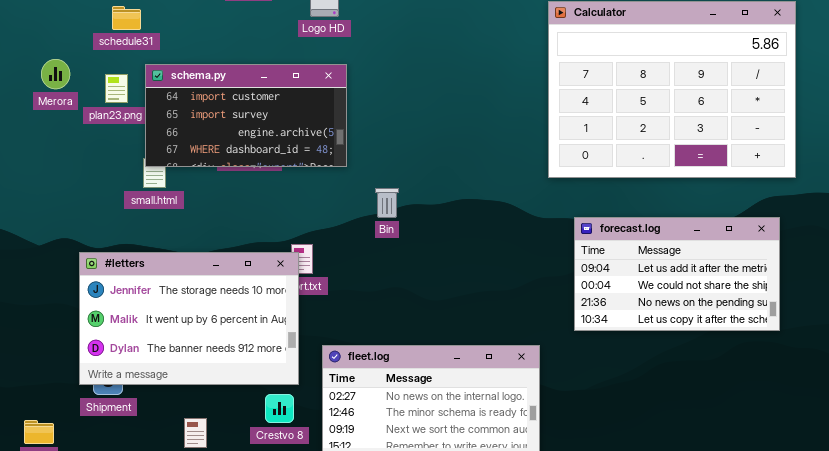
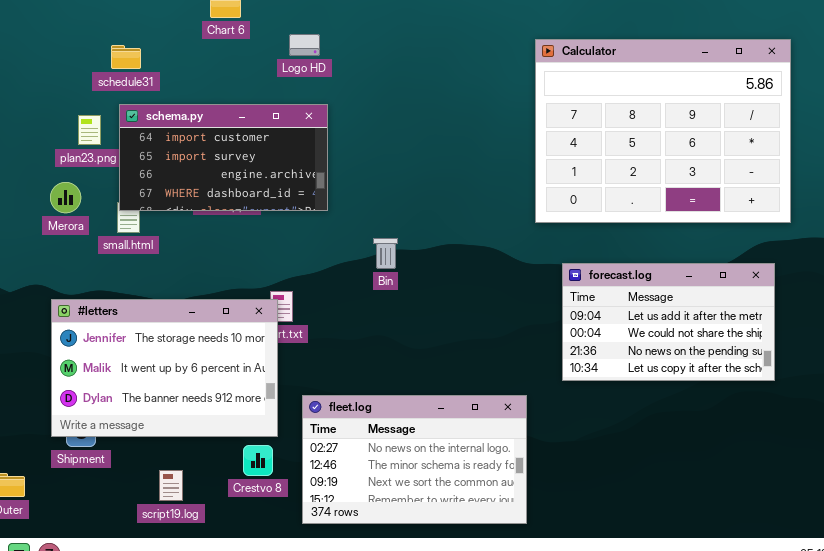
schedule31: [112,6,141,30] -> [111,45,141,69], moved
Merora: [41,59,70,89] -> [50,182,81,213], moved
Bin: [375,188,399,218] -> [373,238,398,269], moved

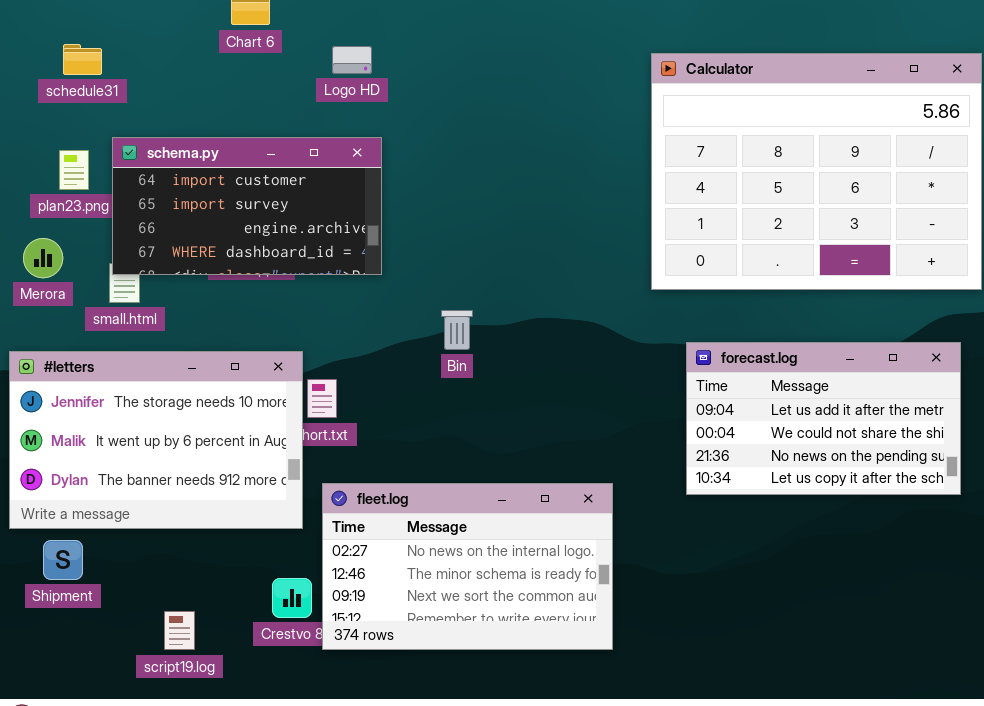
schedule31: [111,45,141,69] -> [63,44,102,75], moved
#letters: [51,299,278,437] -> [9,351,303,529], moved
fleet.log: [302,395,527,524] -> [322,483,613,650], moved

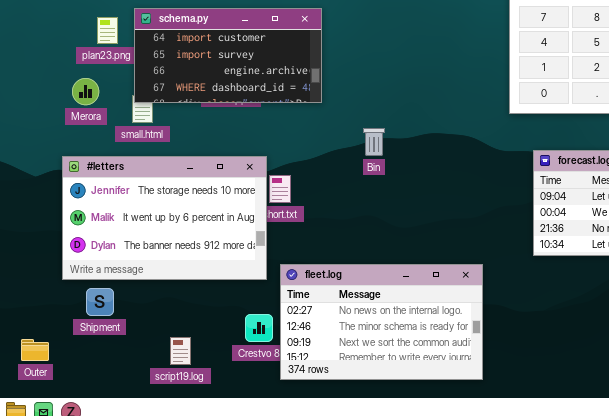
fleet.log: [322,483,613,650] -> [280,264,483,380], moved

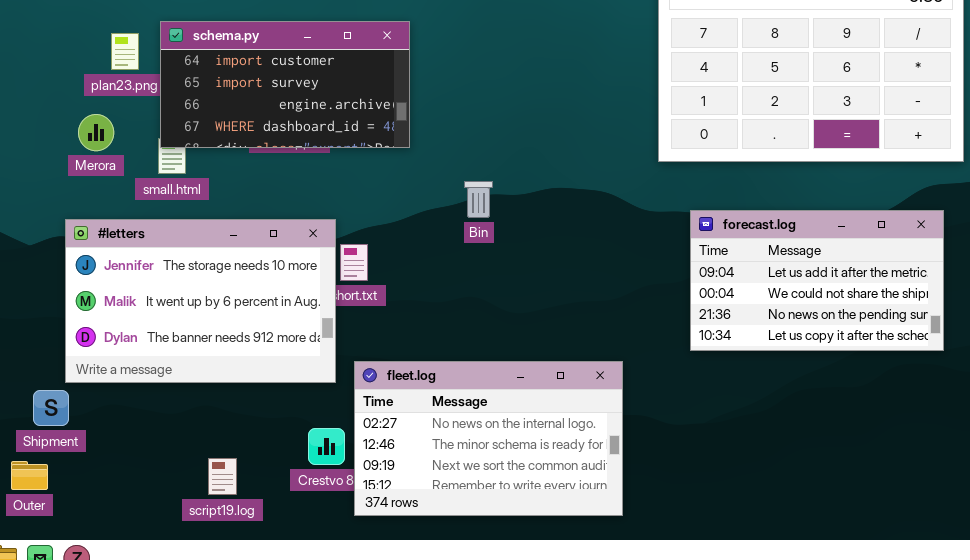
Shipment: [86,288,114,316] -> [33,390,69,426], moved

